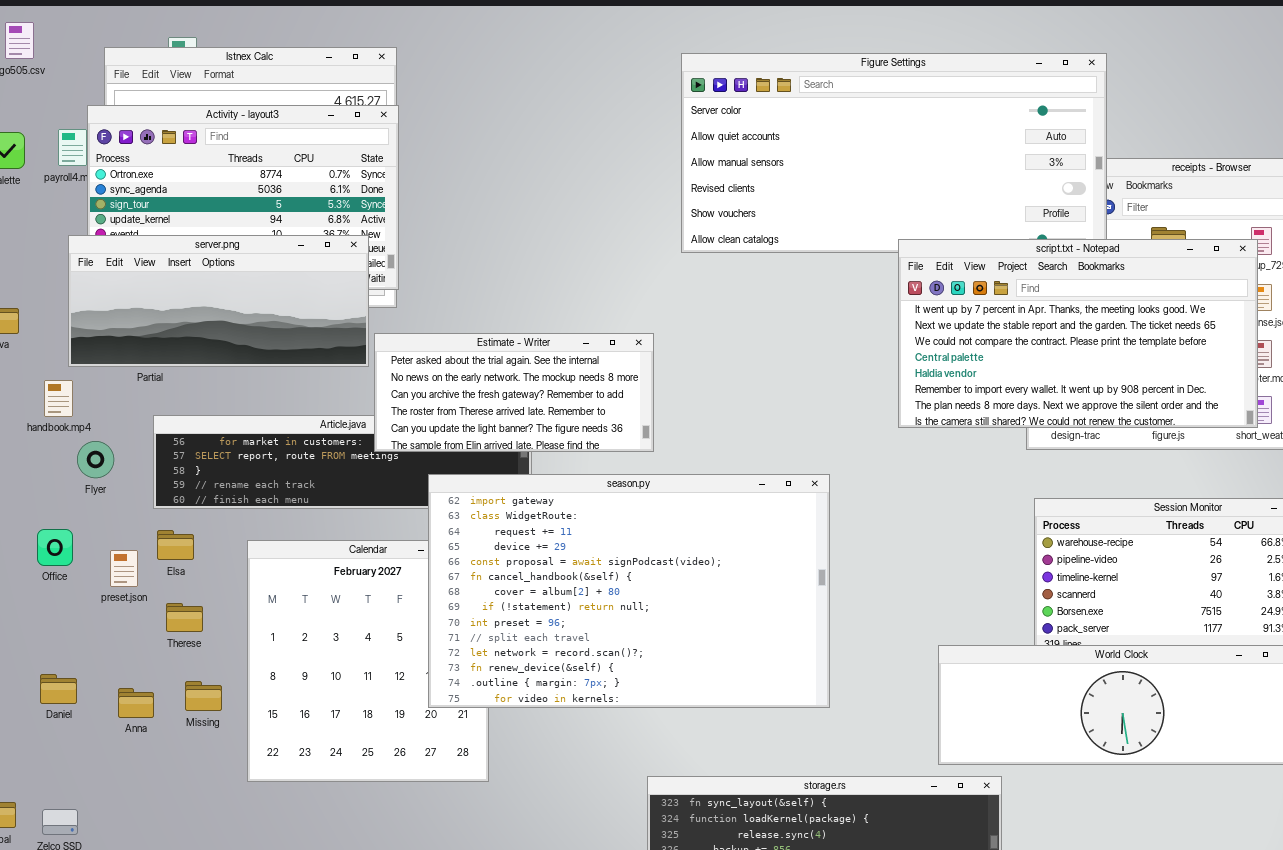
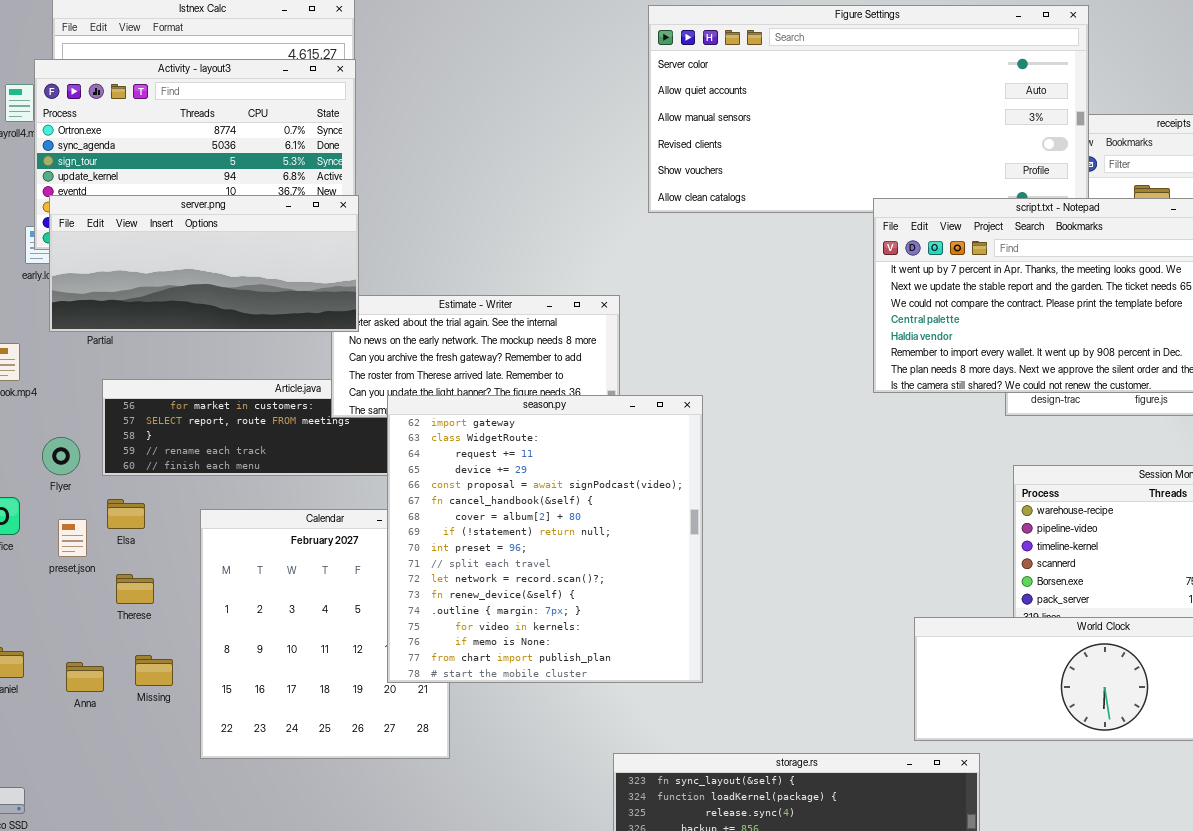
server.png: [68,235,369,367] -> [49,195,359,332], moved
Flyer: [77,441,114,478] -> [42,437,80,475], moved
season.py: [428,474,830,708] -> [387,395,703,683], resized

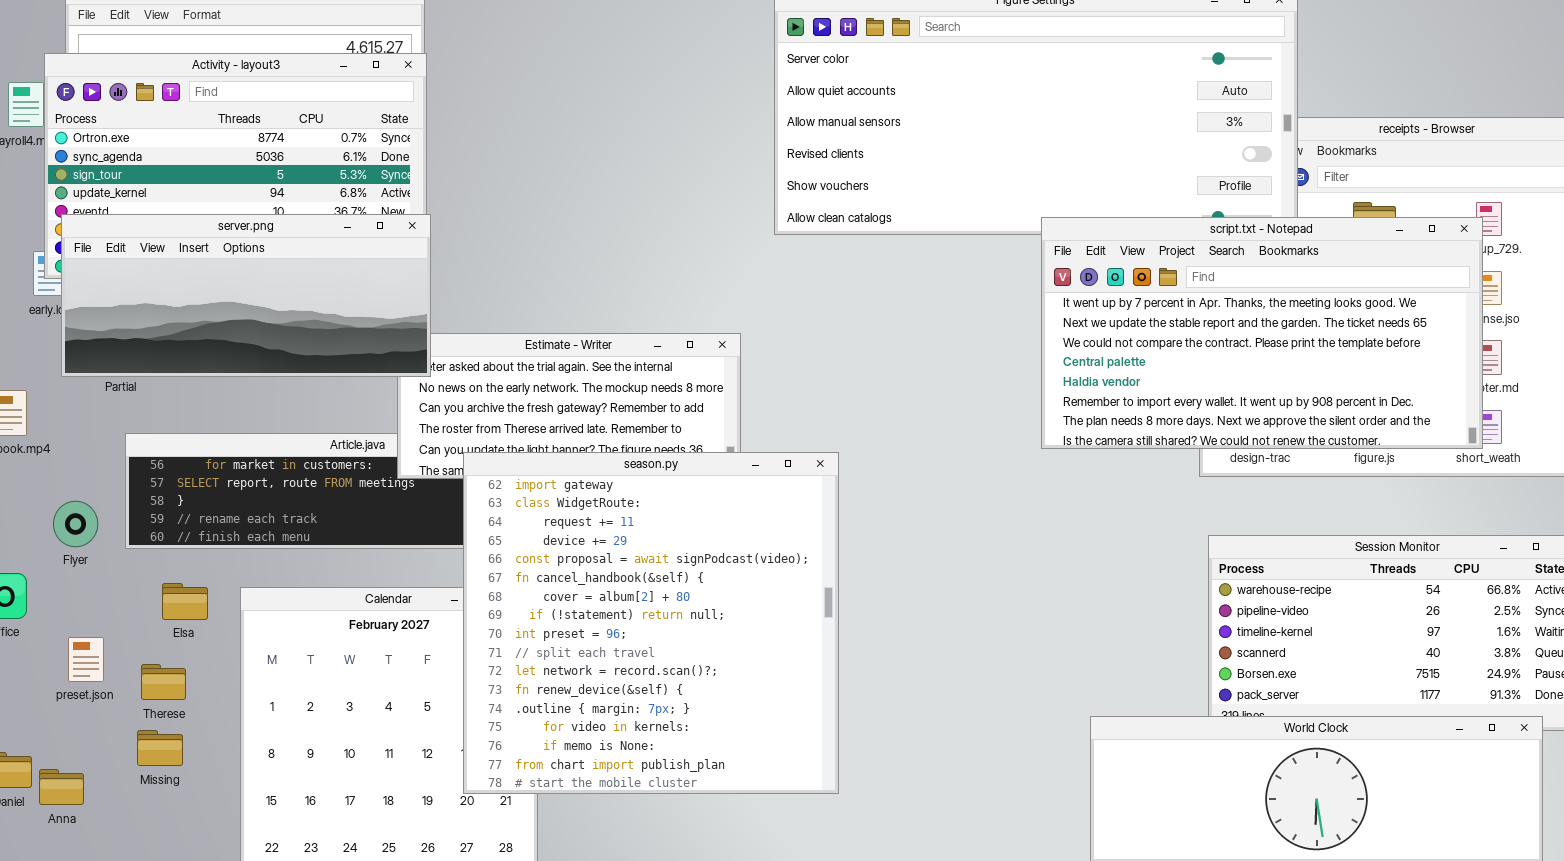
Elsa: [107,499,145,529] -> [162,583,208,620], moved
preset.json: [58,519,87,557] -> [68,637,104,682], moved
Missing: [135,655,173,686] -> [137,730,183,766], moved
Anna: [66,662,104,692] -> [39,769,84,805], moved

